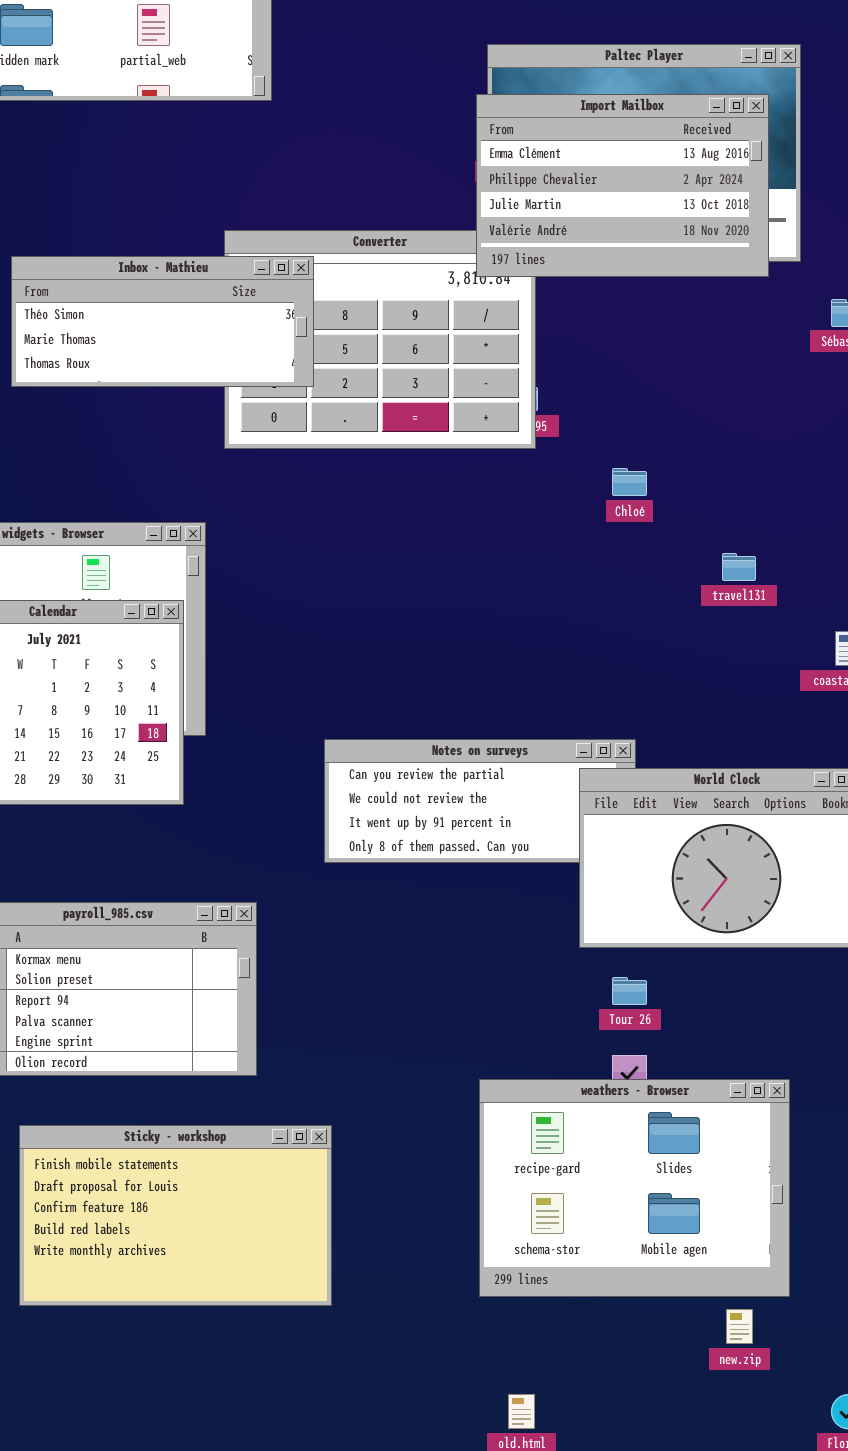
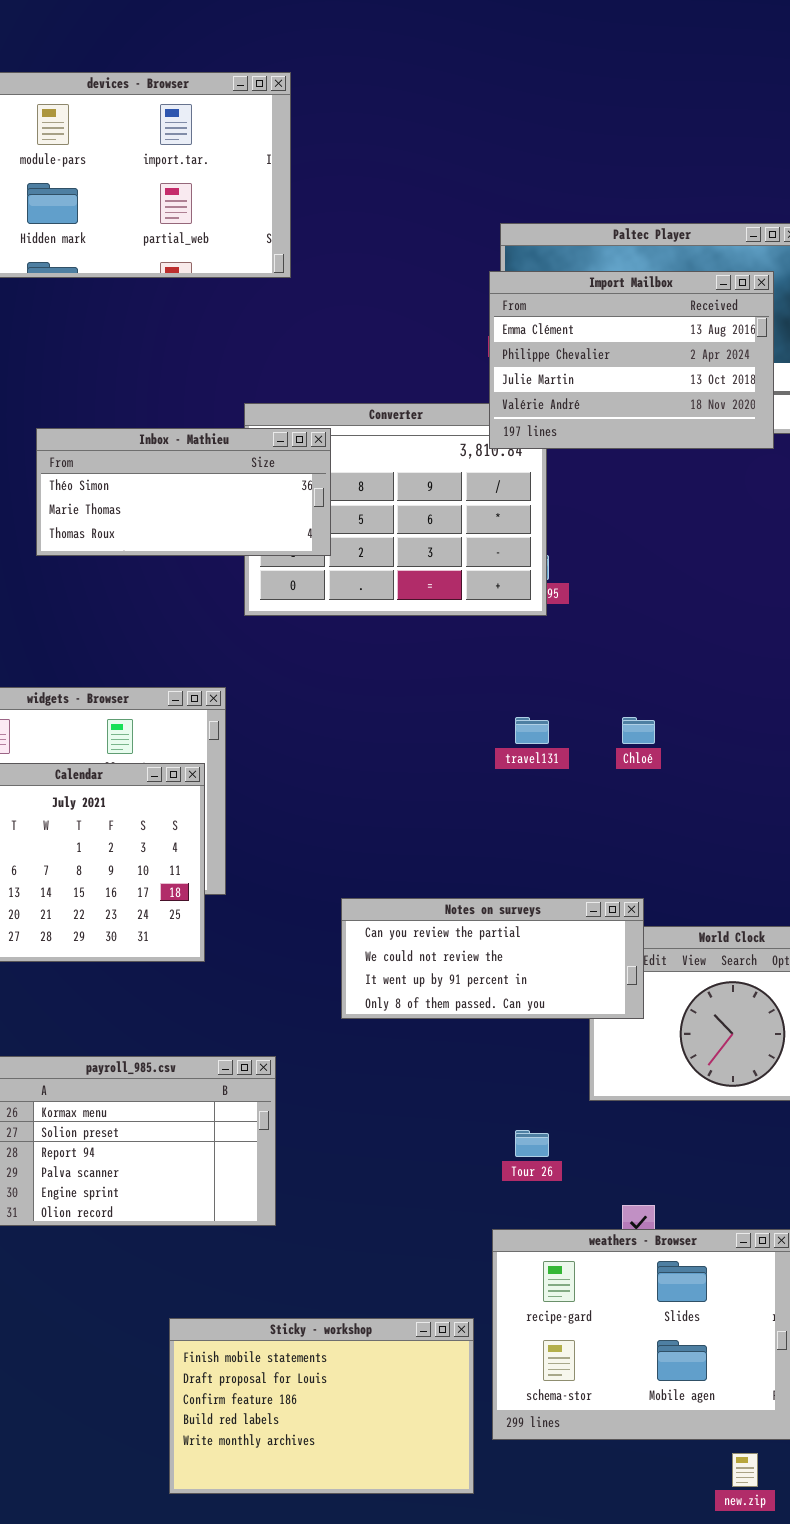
Chloé: [612,468,647,496] -> [622,717,655,744], moved
travel131: [722,553,756,581] -> [515,717,549,744], moved
Notes on surveys: [324,739,636,863] -> [341,898,644,1019], raised
Tour 26: [612,977,647,1005] -> [515,1130,549,1157], moved
Sticky - workshop: [19,1125,332,1306] -> [169,1318,474,1494], moved

